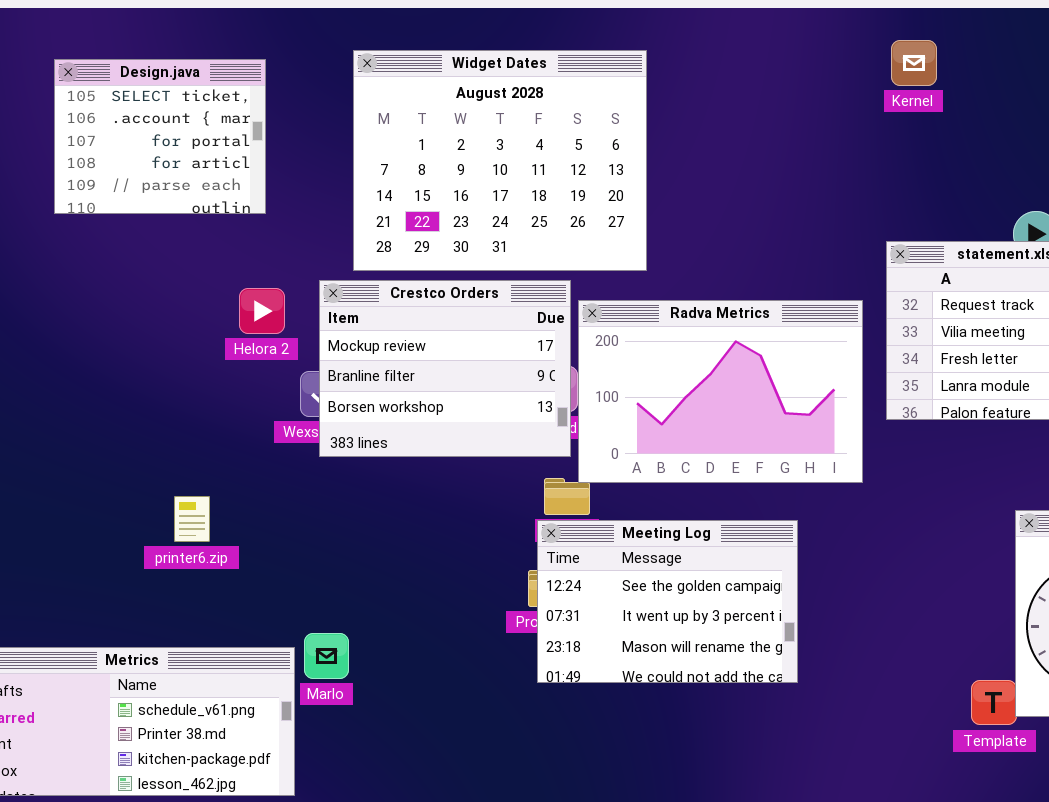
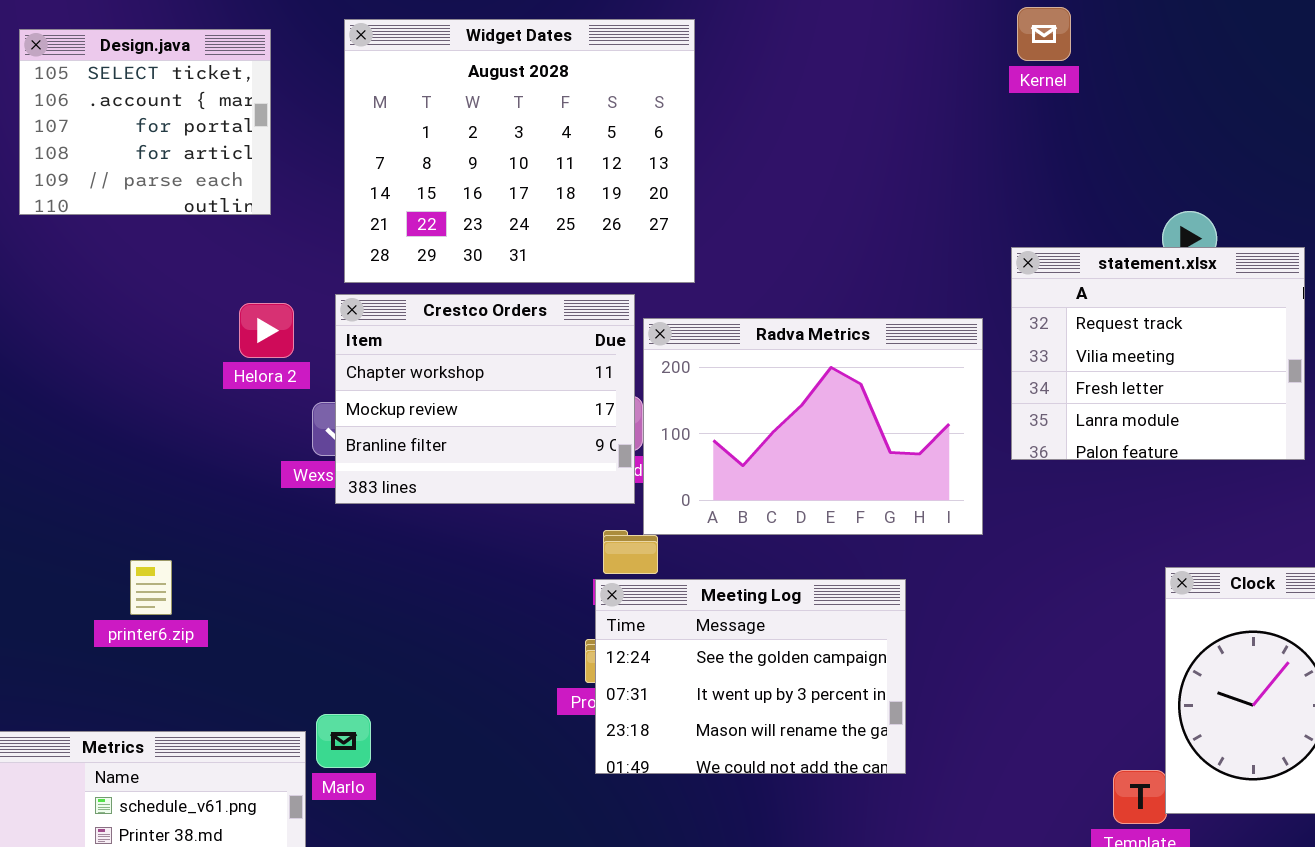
Widget Dates: [353,50,647,271] -> [344,19,695,283], moved
Crestco Orders: [319,280,571,457] -> [335,294,635,504], scrolled up 1 row
printer6.zip: [174,496,210,542] -> [130,560,172,615], moved

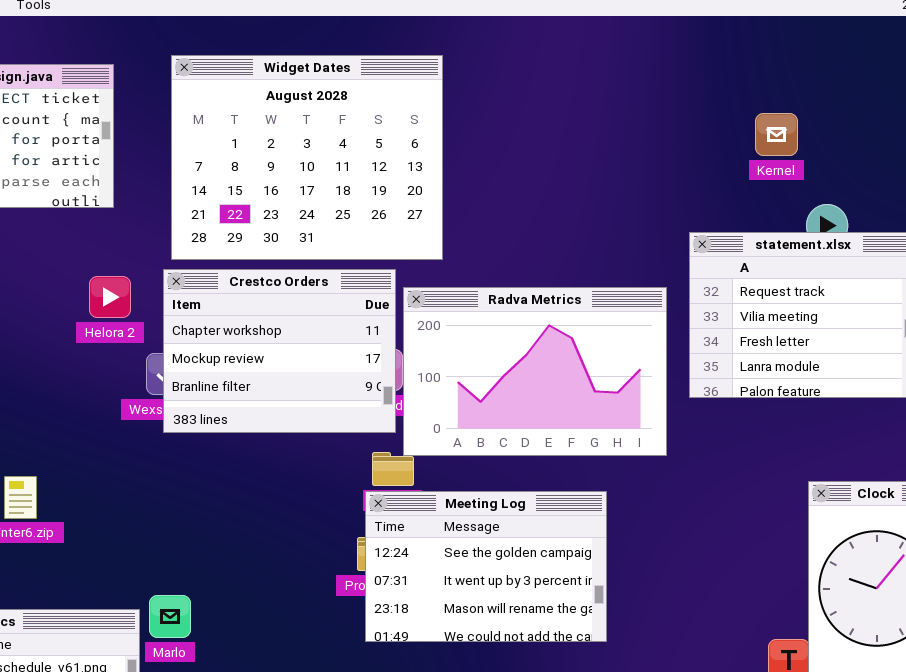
Kernel: [1017,7,1071,61] -> [755,113,798,156], moved

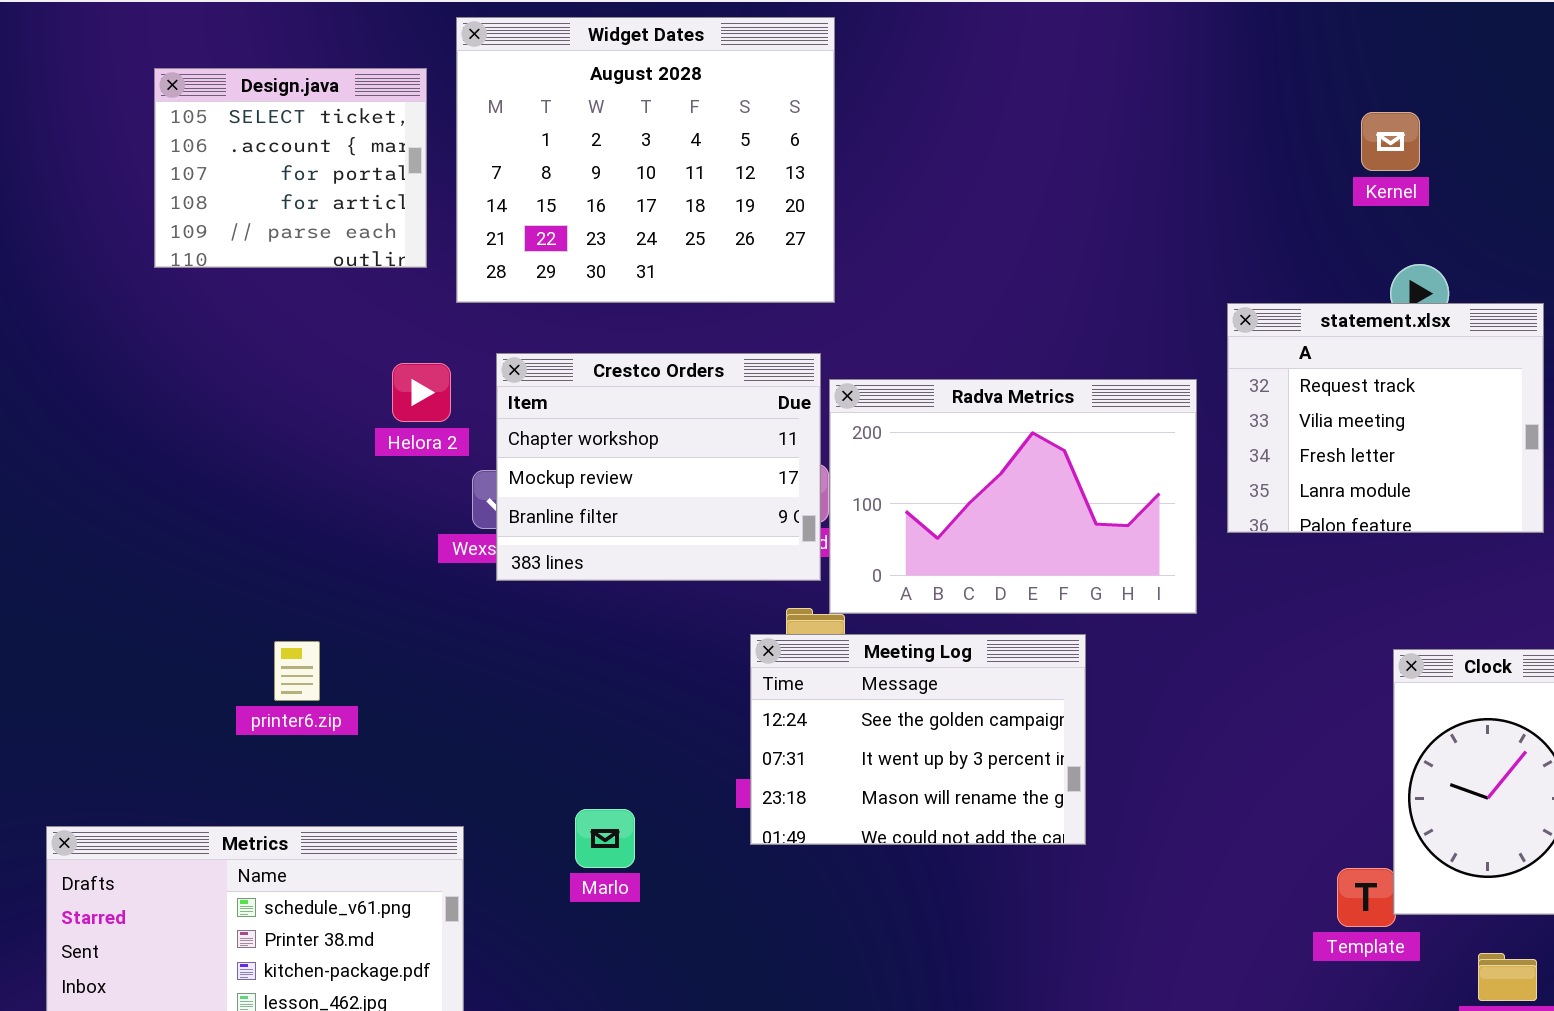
Widget Dates: [171,55,443,260] -> [456,17,835,303], moved
Kernel: [755,113,798,156] -> [1361,112,1420,171], moved
Meeting Log: [365,491,607,642] -> [750,634,1086,845], moved
Marlo: [149,595,191,638] -> [575,809,635,868], moved

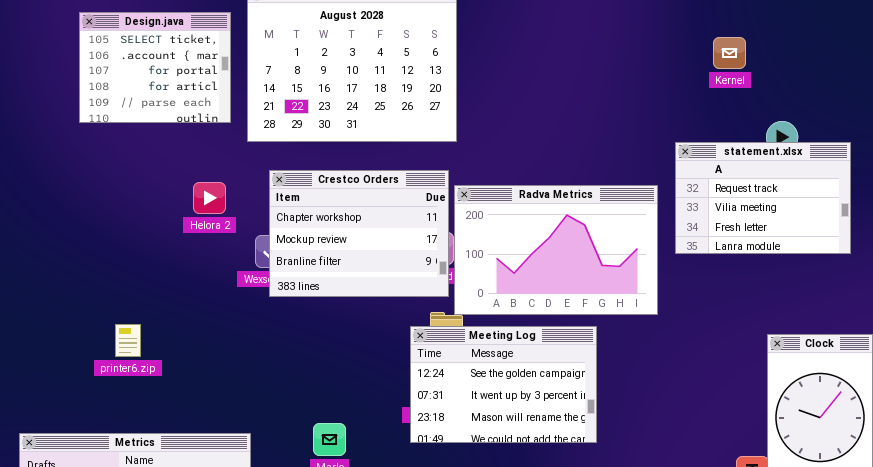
Kernel: [1361,112,1420,171] -> [713,37,746,69], moved
statement.xlsx: [1227,303,1544,533] -> [675,142,851,254], resized
Helora 2: [392,363,451,422] -> [193,182,226,214], moved
printer6.zip: [274,641,320,701] -> [115,324,141,357], moved

